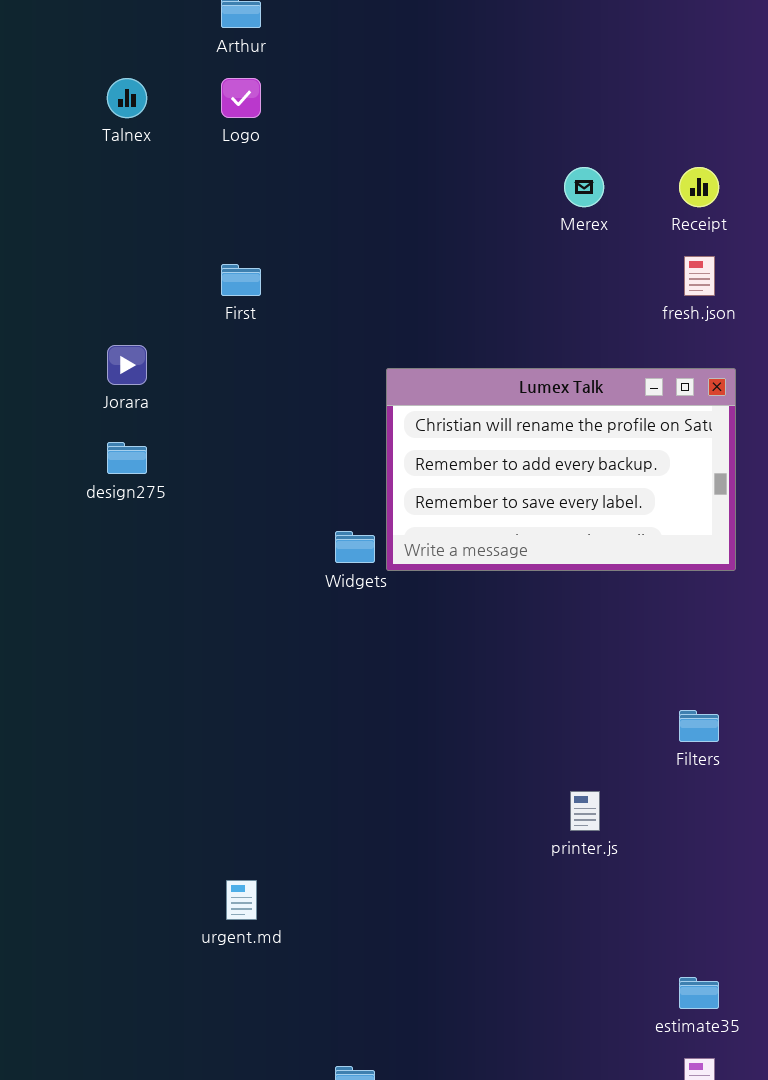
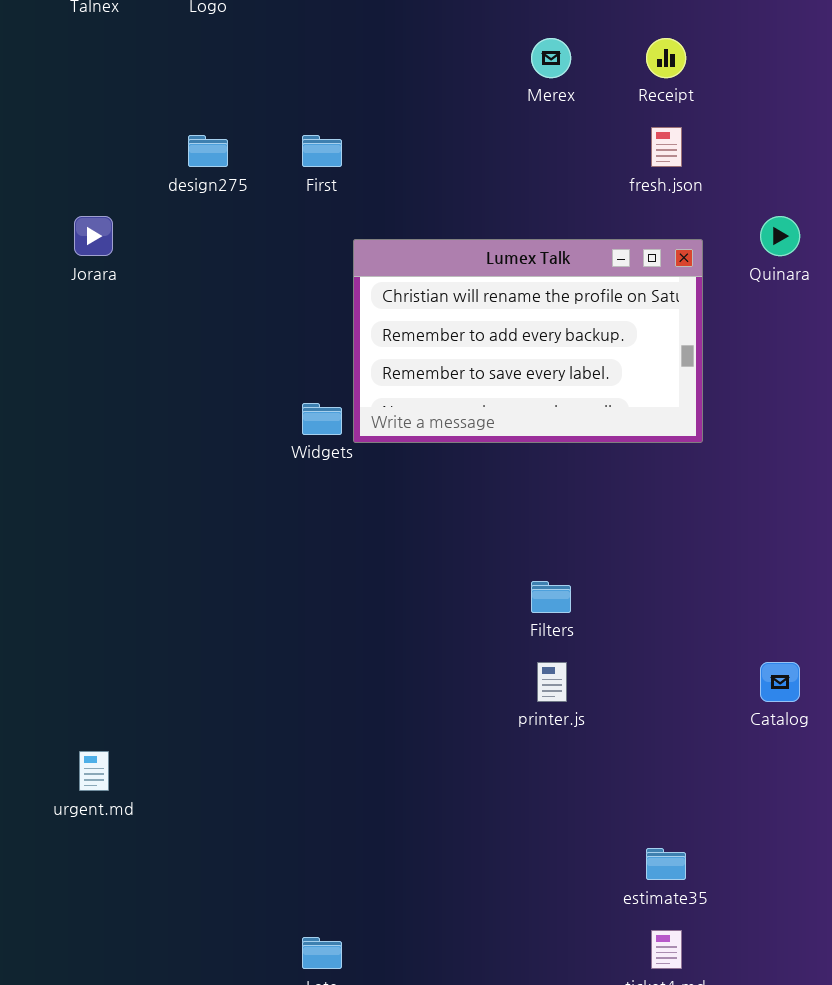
First: [221,264,261,296] -> [302,135,342,167], moved
design275: [107,442,147,474] -> [188,135,228,167], moved
Filters: [679,710,719,742] -> [531,581,571,613], moved
urgent.md: [226,880,257,920] -> [79,751,109,791], moved

